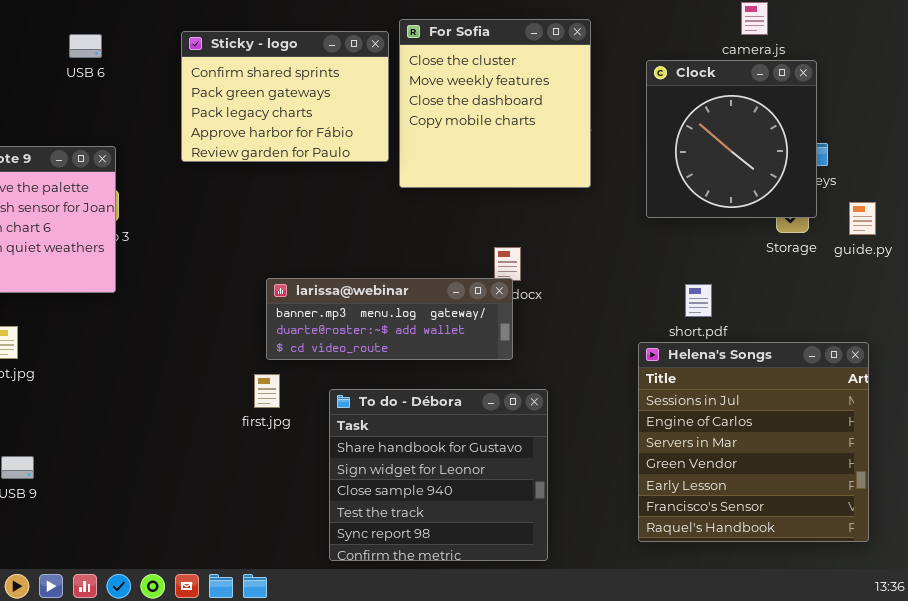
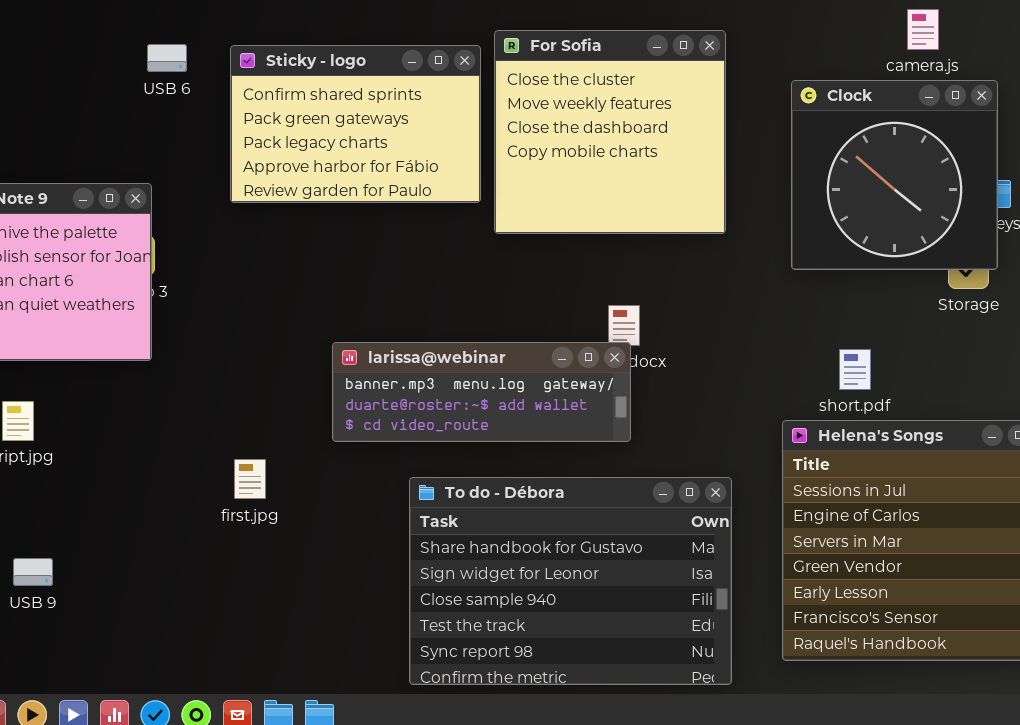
USB 6: [69,34,102,58] -> [147,44,187,72], moved
first.jpg: [254,374,280,408] -> [234,459,266,499], moved
To do - Débora: [329,389,548,561] -> [409,477,732,685], resized

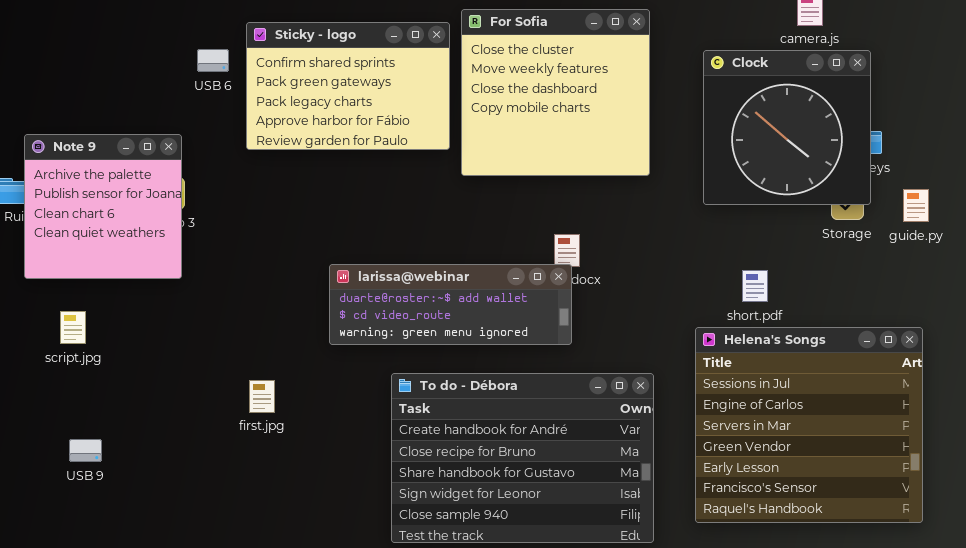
USB 6: [147,44,187,72] -> [197,49,229,72], moved
larissa@webinar: [332,342,631,442] -> [329,264,572,345], scrolled down 1 row
first.jpg: [234,459,266,499] -> [249,380,275,413], moved
To do - Débora: [409,477,732,685] -> [391,373,654,543], scrolled up 2 rows

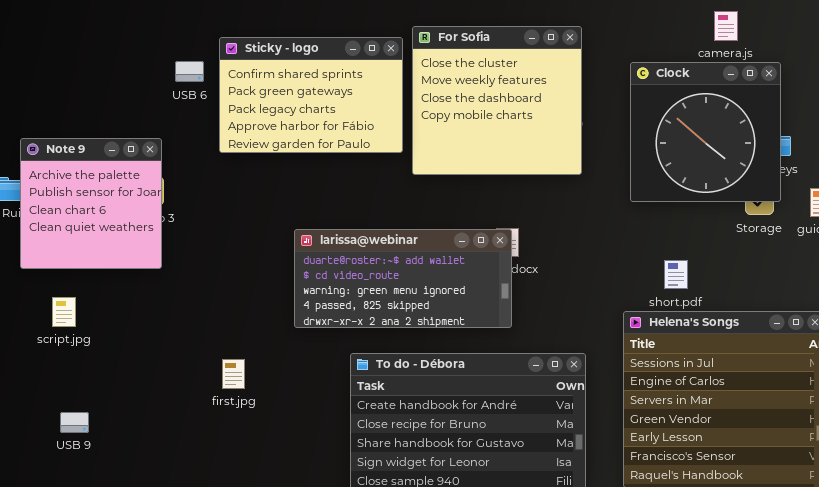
larissa@webinar: [329,264,572,345] -> [294,229,512,328], resized

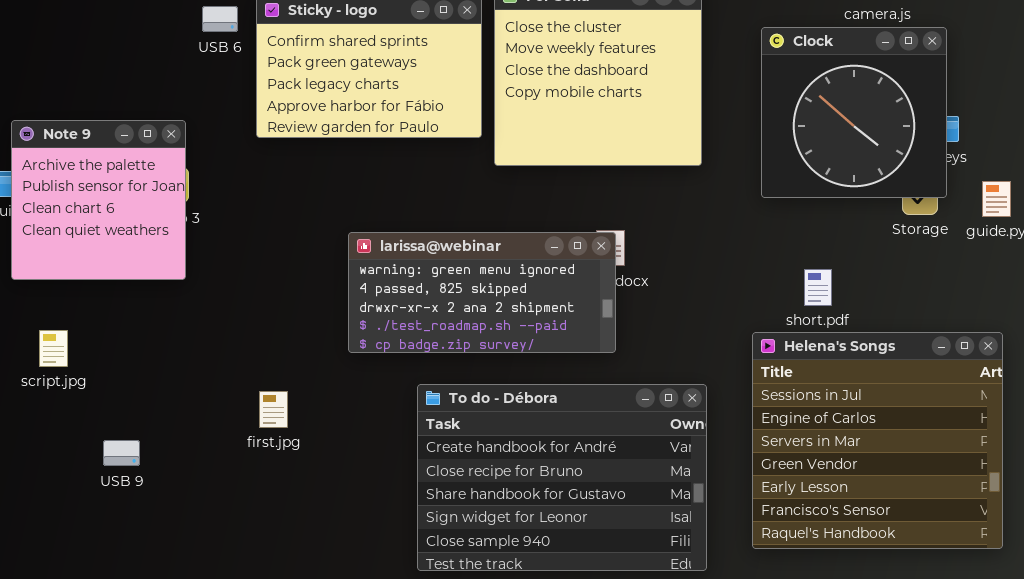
USB 6: [175,61,204,82] -> [202,6,238,32], moved
larissa@webinar: [294,229,512,328] -> [348,232,616,353], scrolled down 2 rows
script.jpg: [52,297,76,327] -> [39,330,68,367], moved
USB 9: [60,412,89,433] -> [103,440,140,466], moved

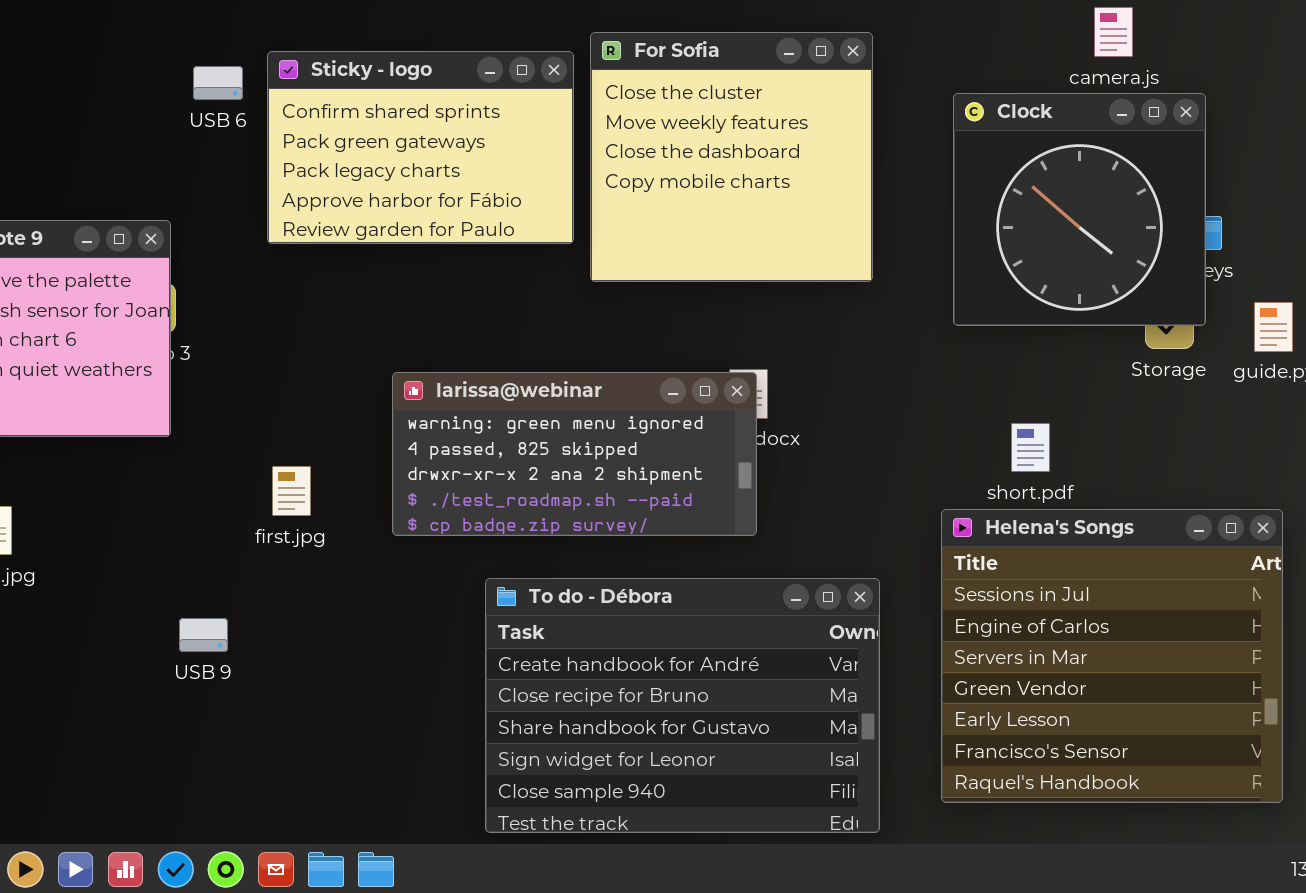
first.jpg: [259,391,288,428] -> [272,466,311,516], moved
USB 9: [103,440,140,466] -> [179,618,228,652], moved

